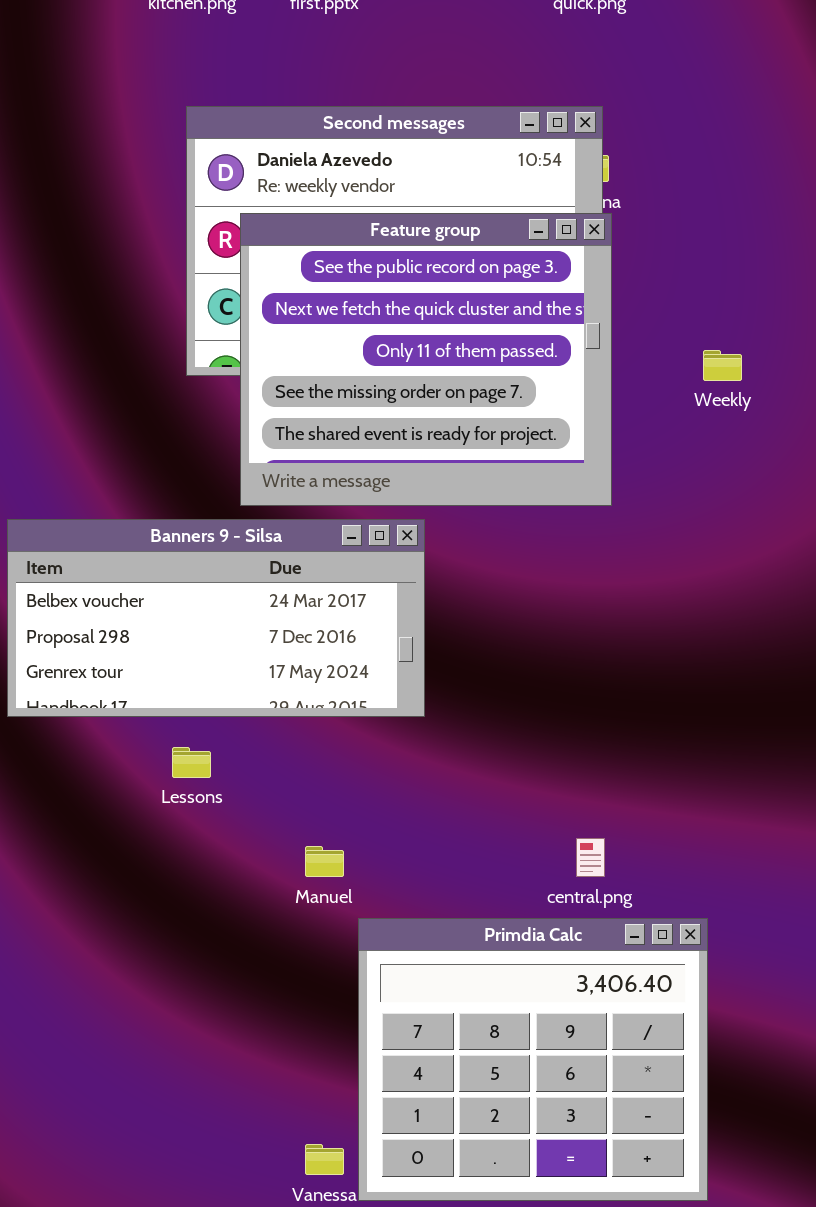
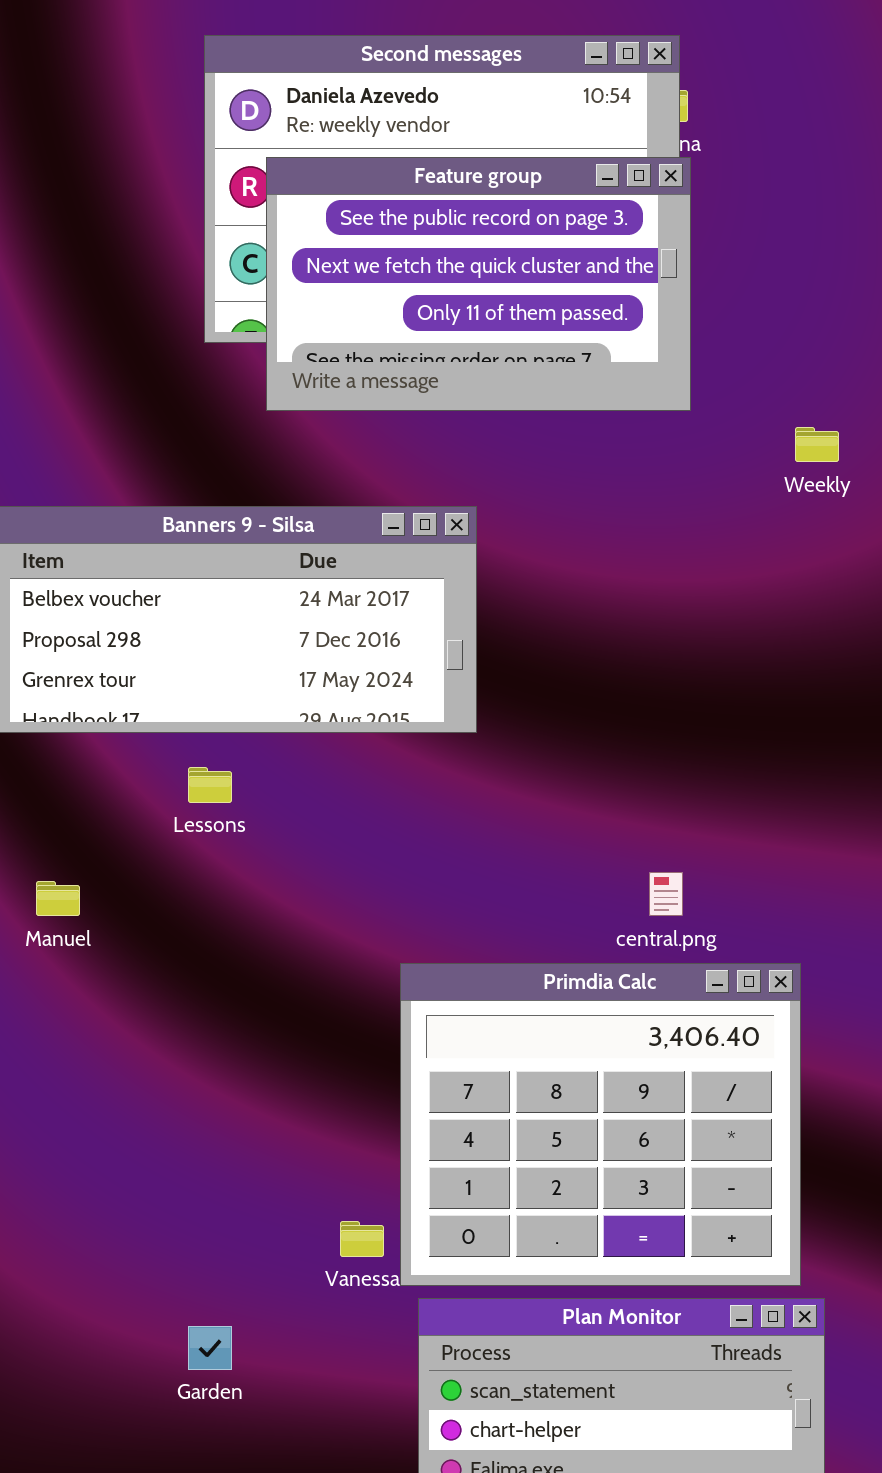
Feature group: [240,213,612,506] -> [266,157,691,411], resized
Weekly: [703,350,742,381] -> [795,427,839,462], moved
Manuel: [305,846,344,877] -> [36,881,80,916], moved

